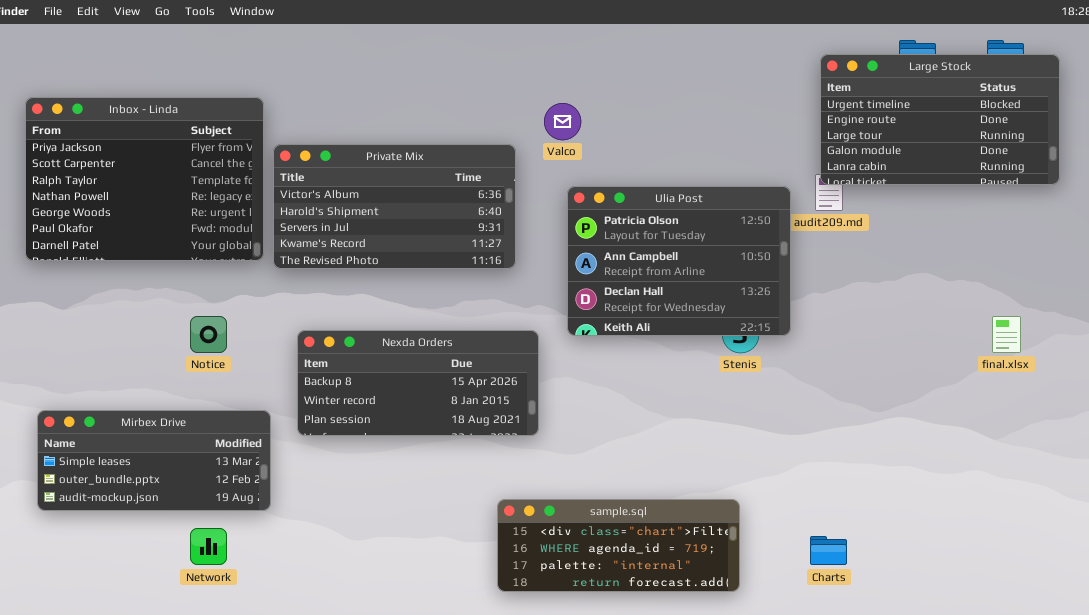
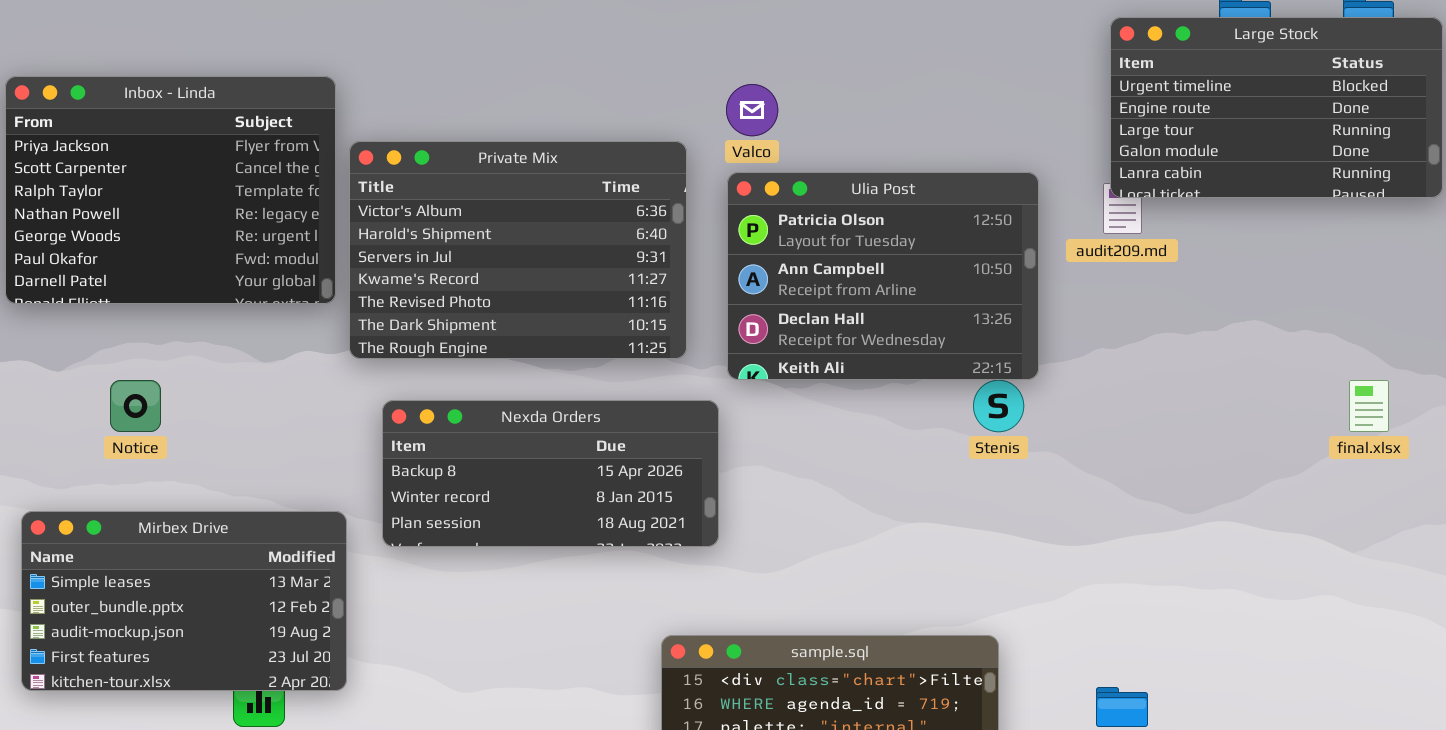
Private Mix: [273,144,516,269] -> [349,141,687,359], resized
Ulia Post: [567,186,791,336] -> [727,172,1039,380], moved
Notice: [190,316,227,353] -> [110,380,161,432], moved
Mirbex Drive: [37,410,271,511] -> [21,511,347,691], resized

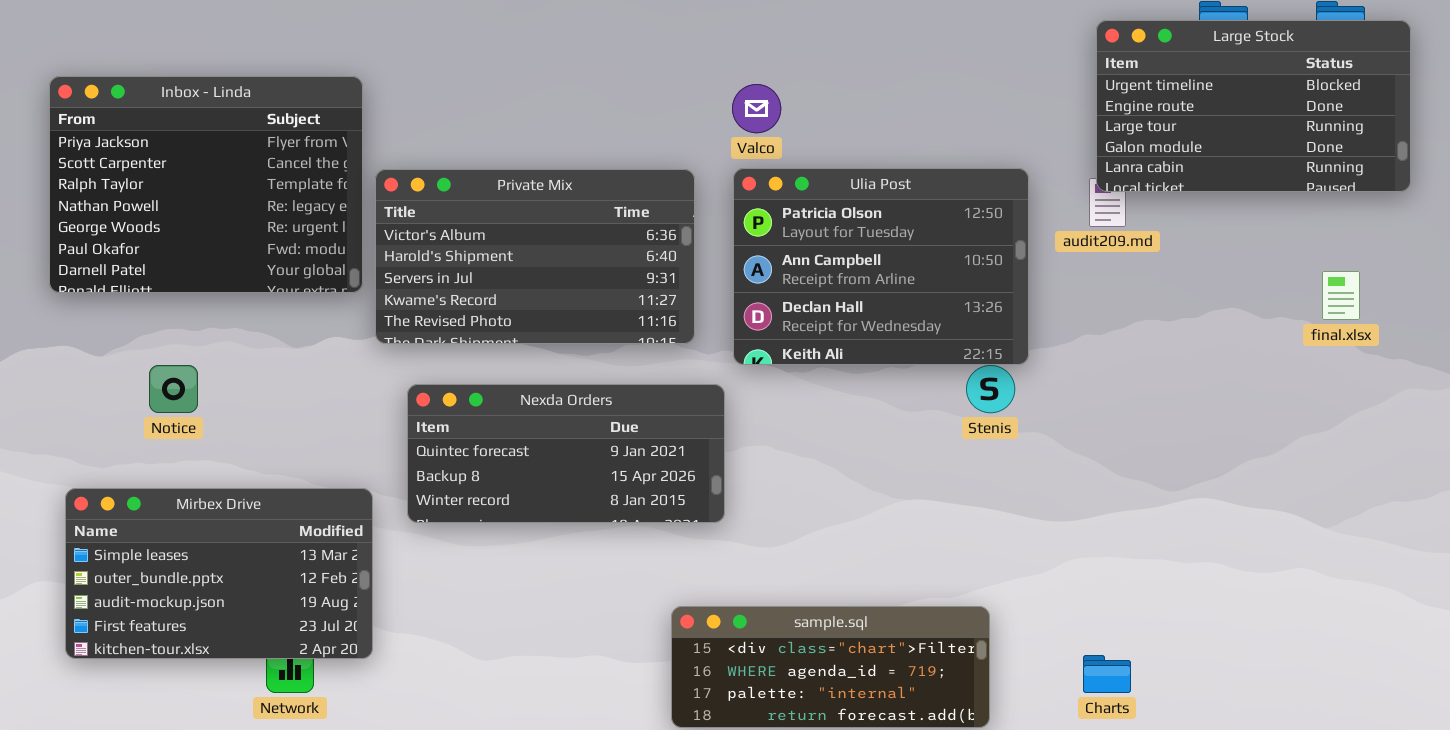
Private Mix: [349,141,687,359] -> [375,169,695,344], resized
final.xlsx: [1349,380,1389,432] -> [1322,271,1360,320], moved
Nexda Orders: [382,400,719,547] -> [407,384,725,523], scrolled up 1 row

